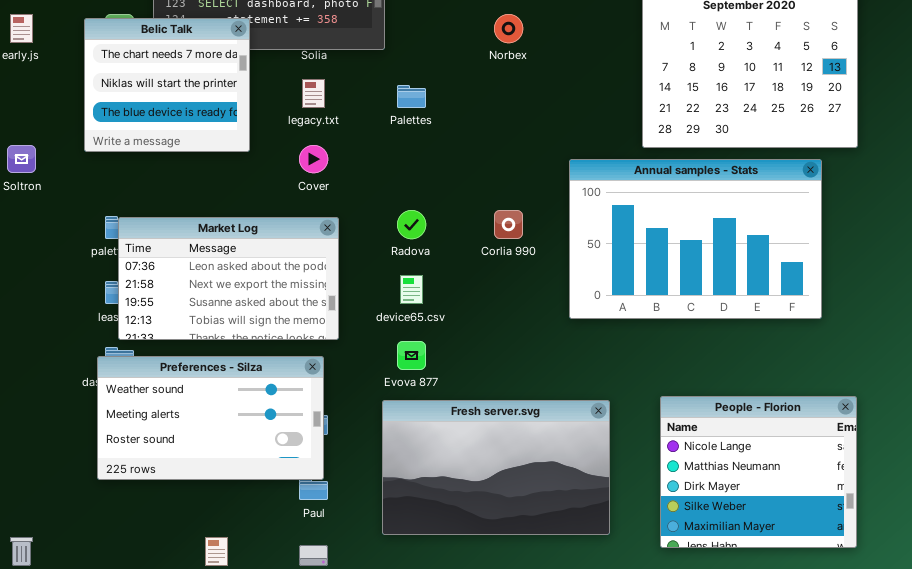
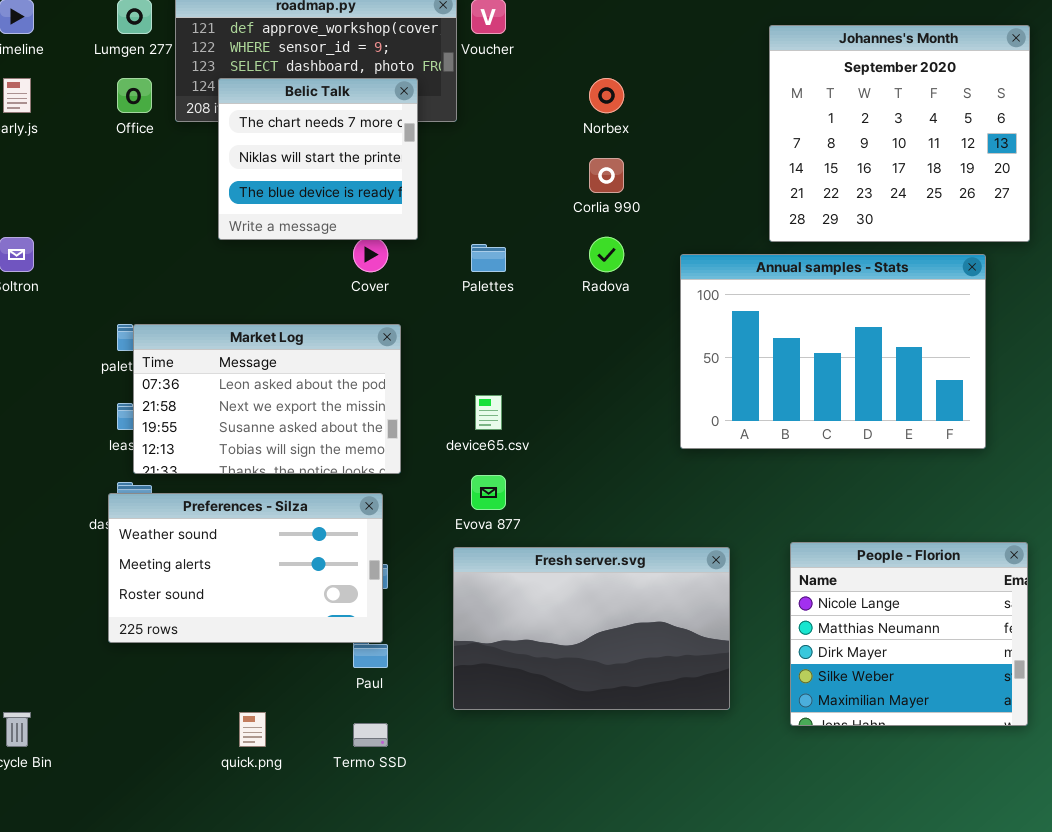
Belic Talk: [84,18,250,152] -> [218,78,418,240], moved
Palettes: [397,85,426,108] -> [471,244,506,272], moved
Radova: [397,210,426,239] -> [589,237,624,272], moved
Corlia 990: [494,210,523,239] -> [589,158,624,193], moved

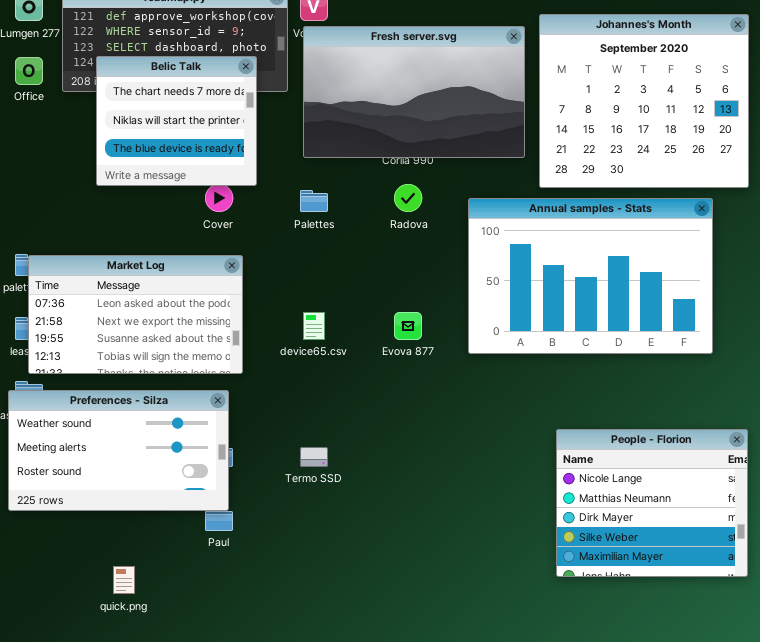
Evova 877: [471,475,506,510] -> [394,312,422,340], moved
Fresh server.svg: [453,547,730,710] -> [303,26,525,158], moved
Termo SSD: [353,723,388,747] -> [300,447,328,467], moved

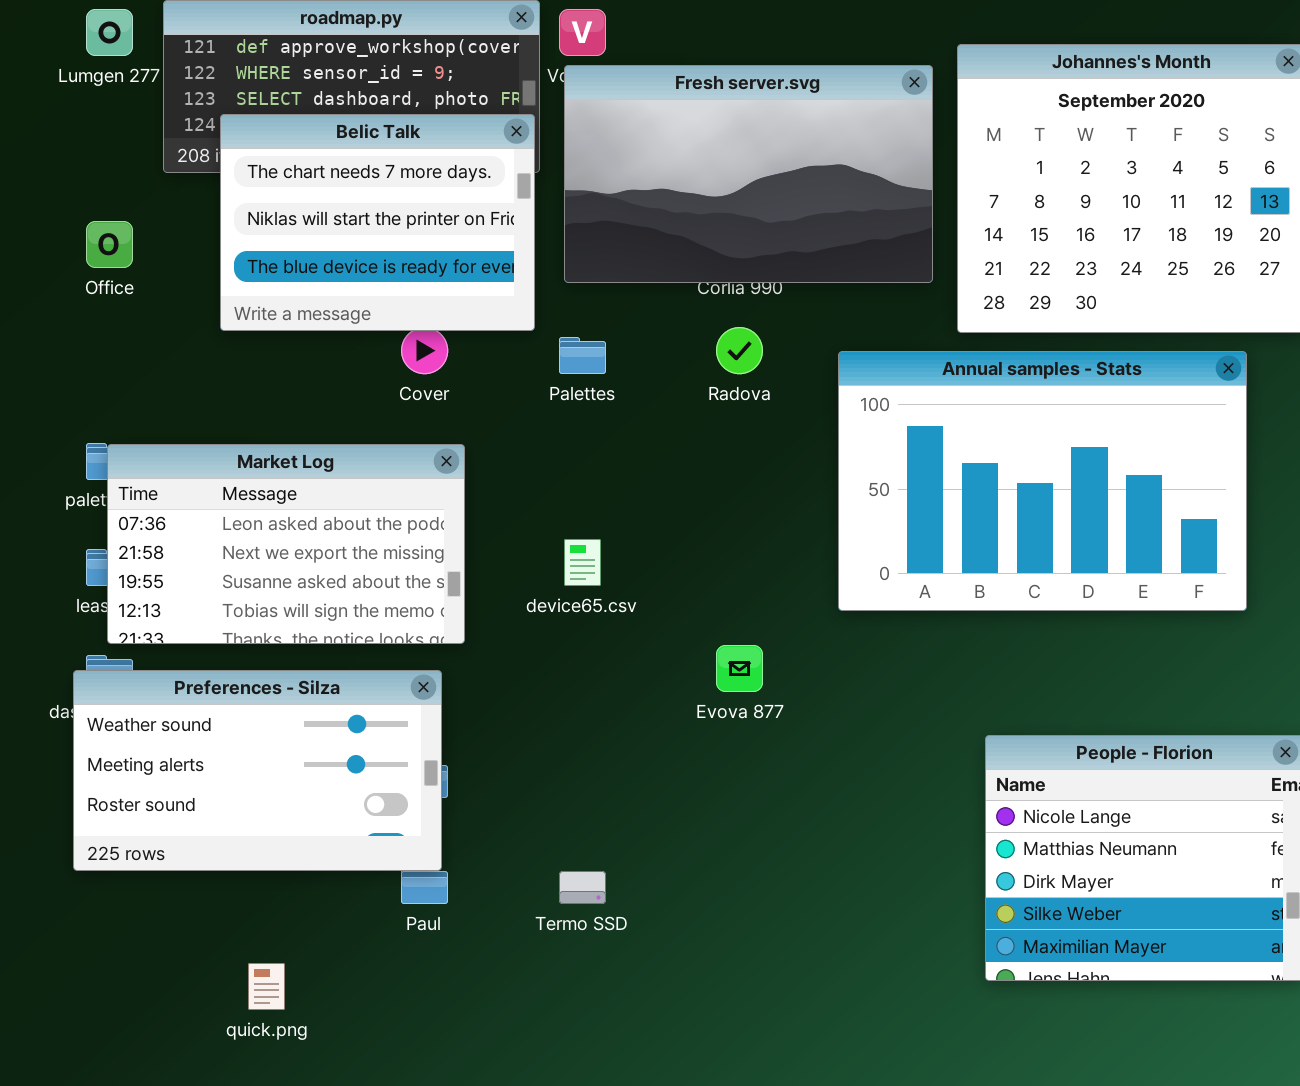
Belic Talk: [96,56,257,186] -> [220,114,535,331], resized
Office: [15,57,43,85] -> [86,221,133,268], moved
Evova 877: [394,312,422,340] -> [716,645,763,692], moved
Termo SSD: [300,447,328,467] -> [559,871,606,904], moved

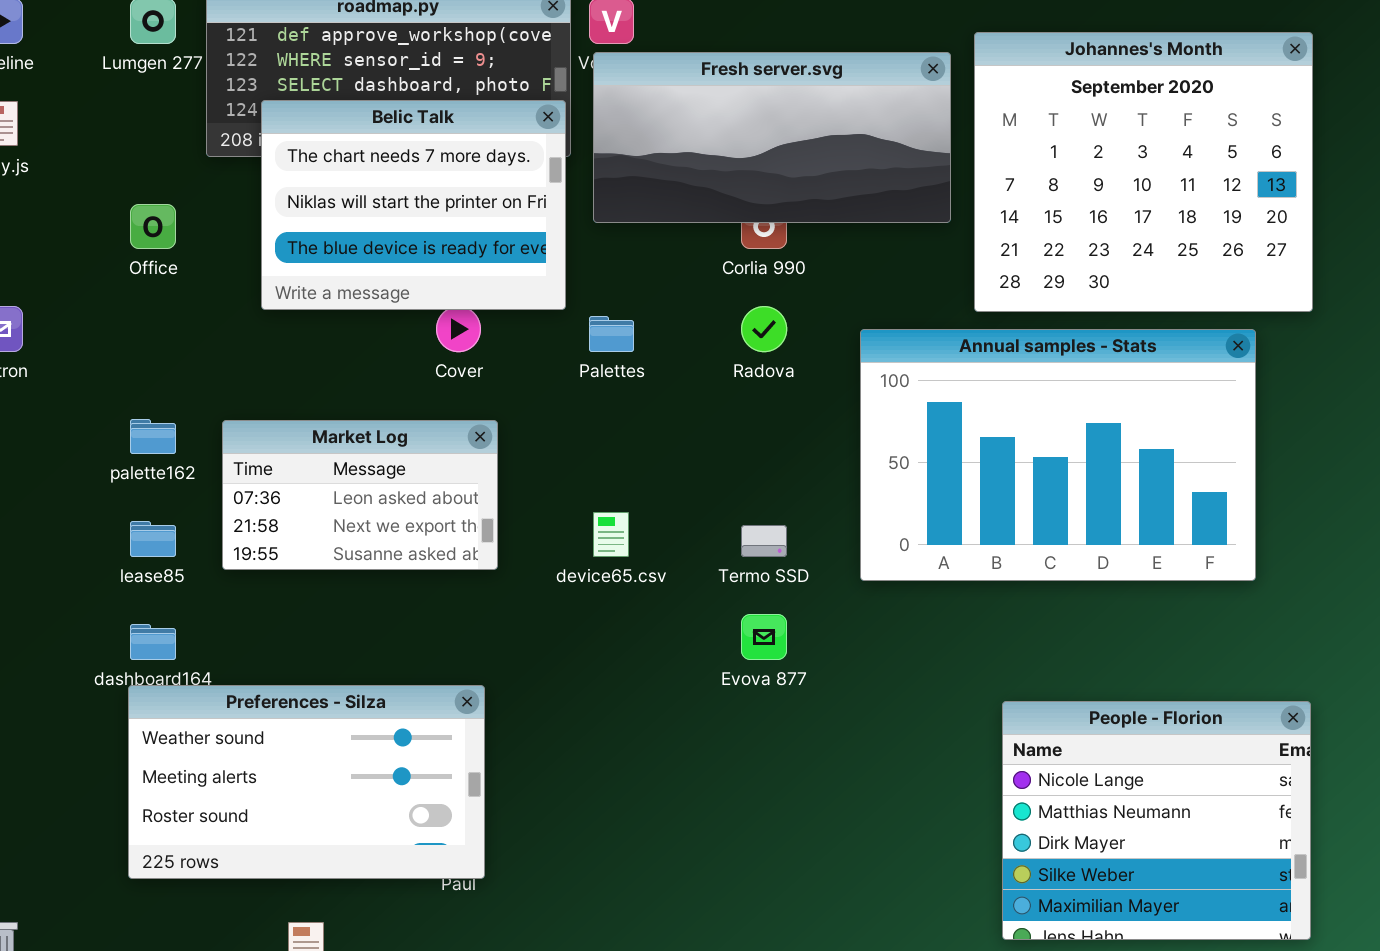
Fresh server.svg: [564,65,933,283] -> [593,52,951,223], resized
Market Log: [107,444,465,644] -> [222,420,498,570], resized
Preferences - Silza: [73,670,442,871] -> [128,685,485,879], moved
Termo SSD: [559,871,606,904] -> [741,525,787,557], moved

